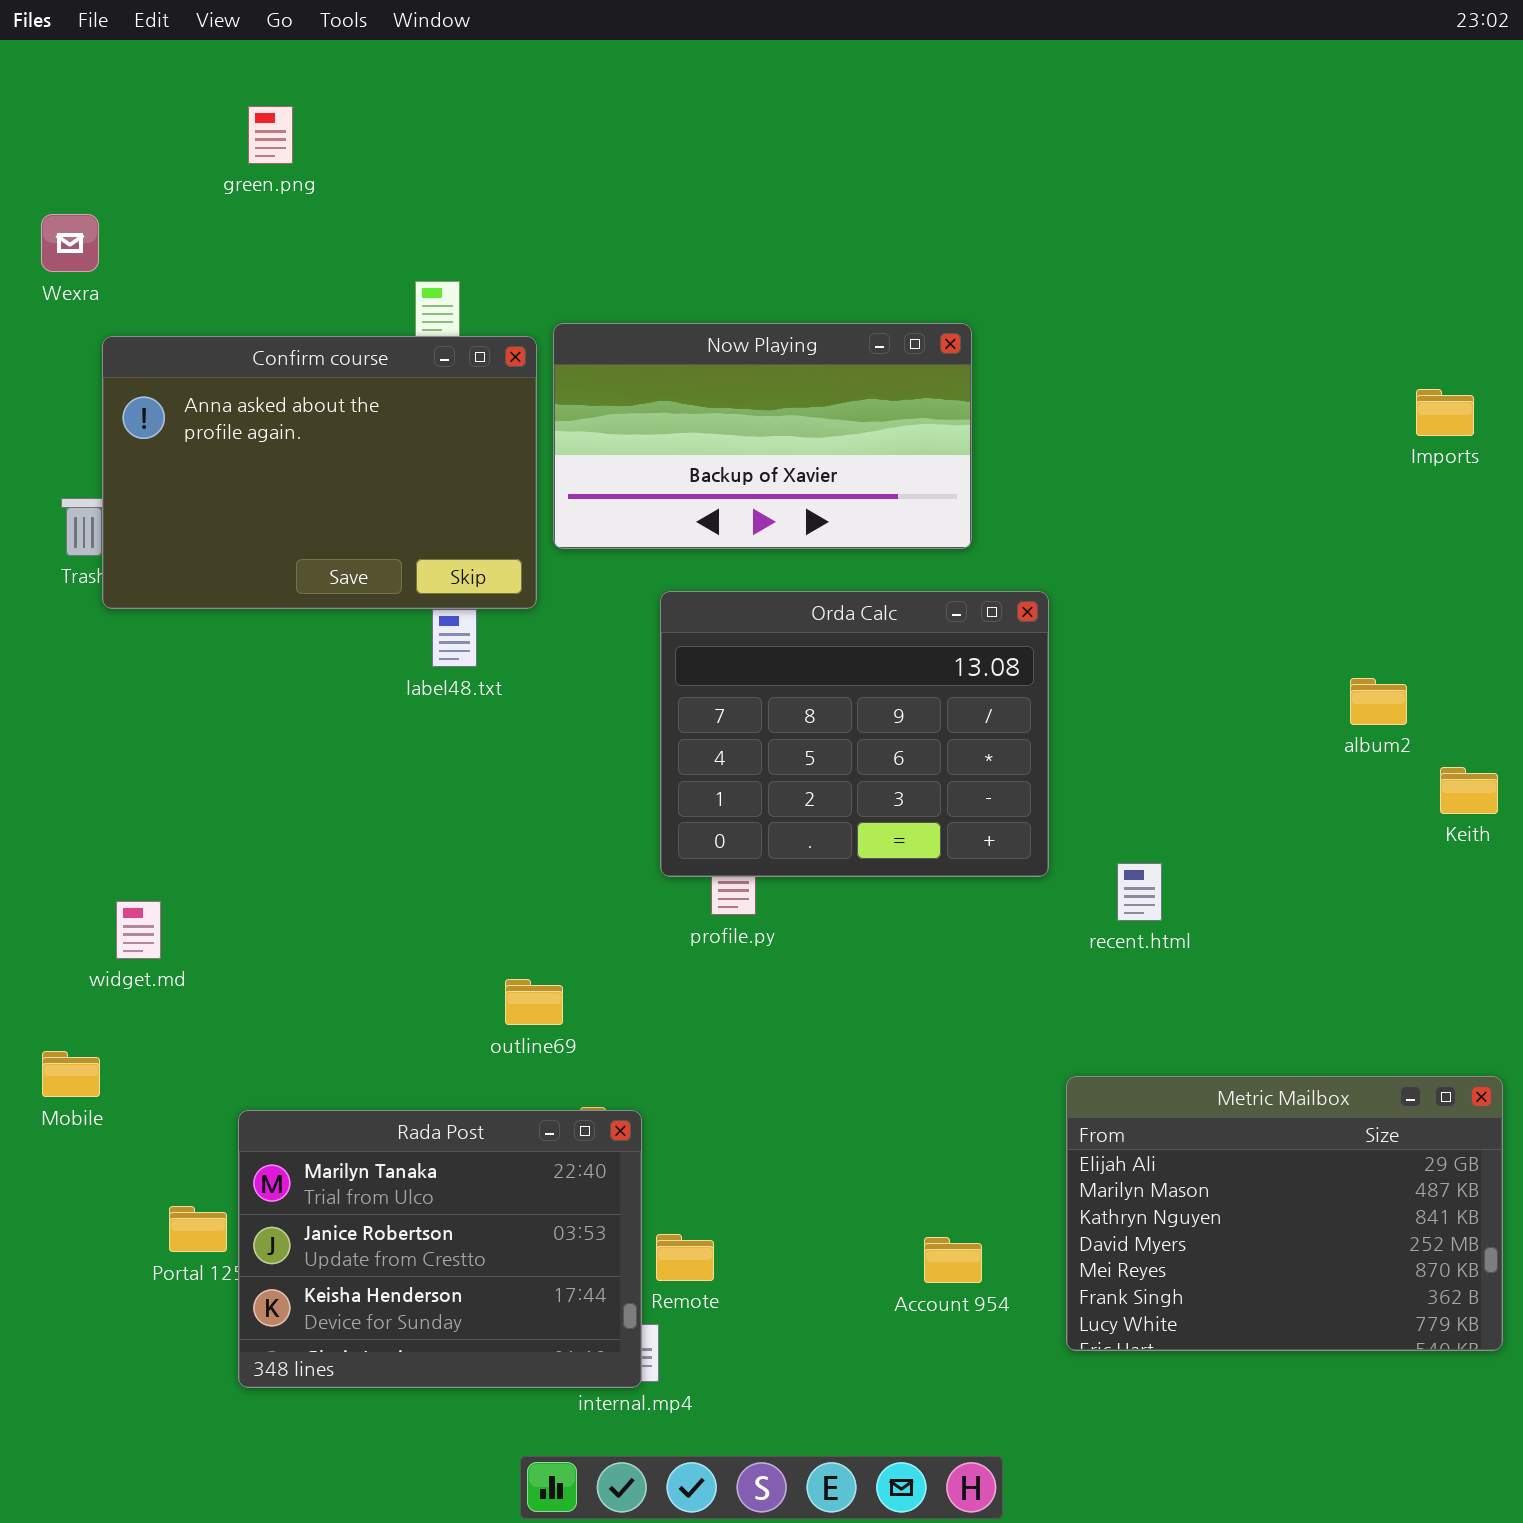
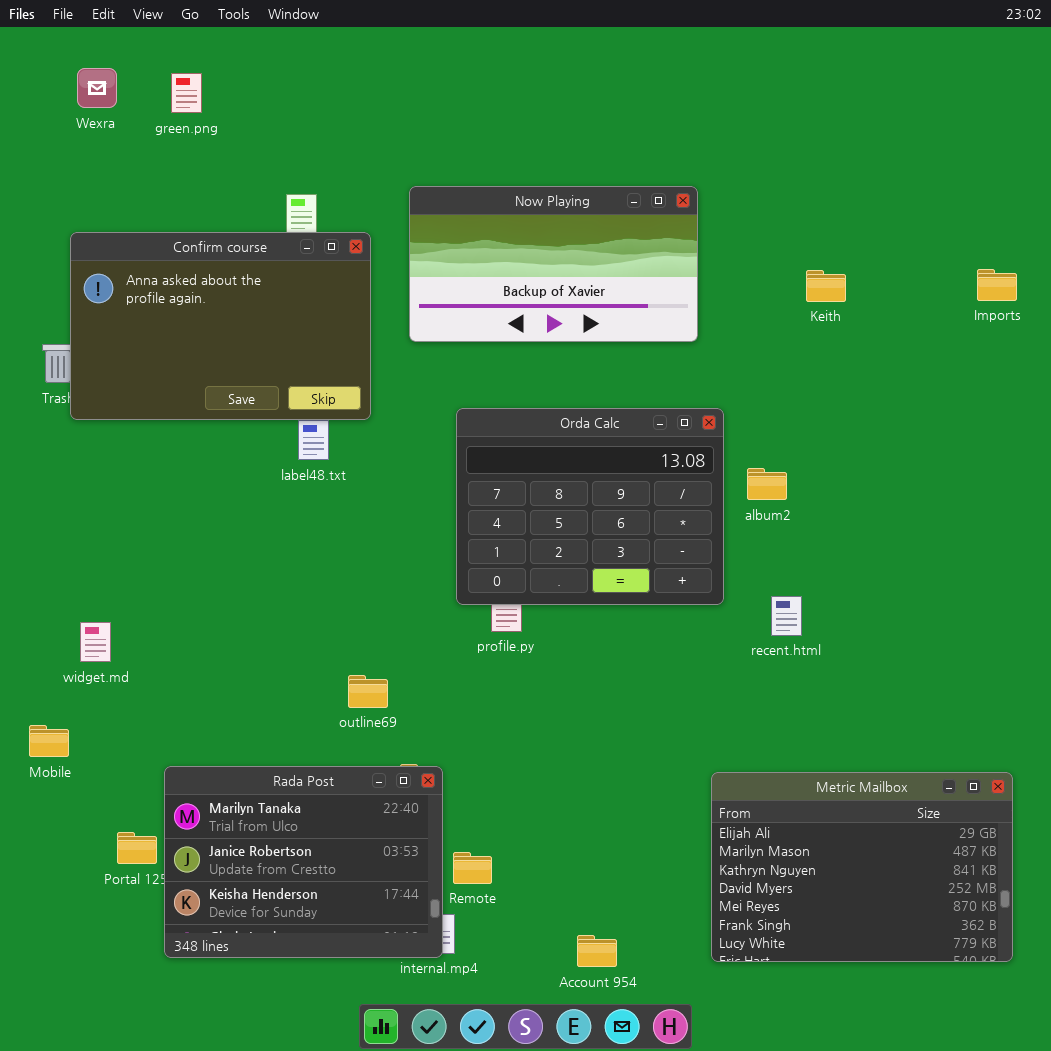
Wexra: [41,214,99,272] -> [77,68,117,108], moved
Now Playing: [553,323,972,549] -> [409,186,698,342], moved
album2: [1350,678,1407,725] -> [747,468,787,500], moved
Keith: [1440,767,1498,814] -> [806,270,846,302], moved
Metric Mailbox: [1066,1076,1503,1351] -> [711,772,1013,962], moved
Account 954: [924,1237,982,1283] -> [577,935,617,967], moved

